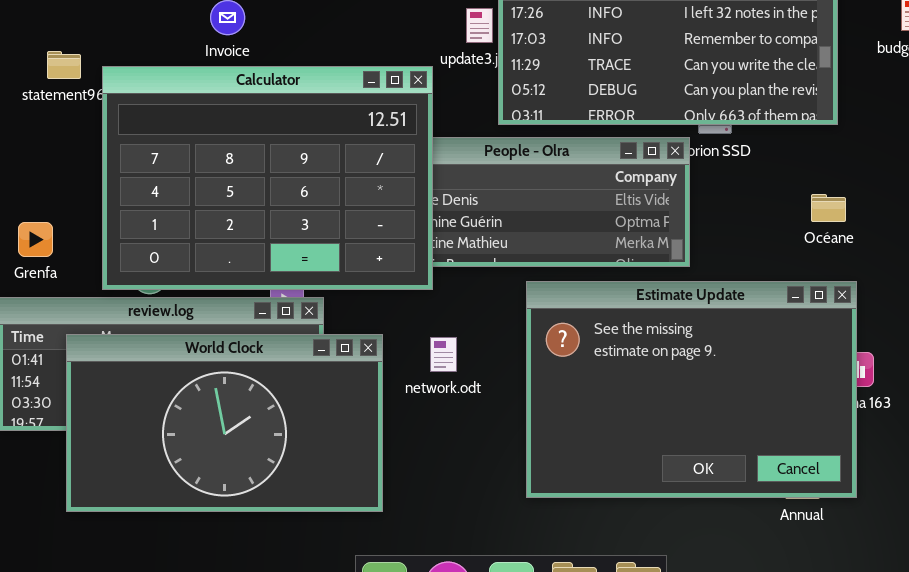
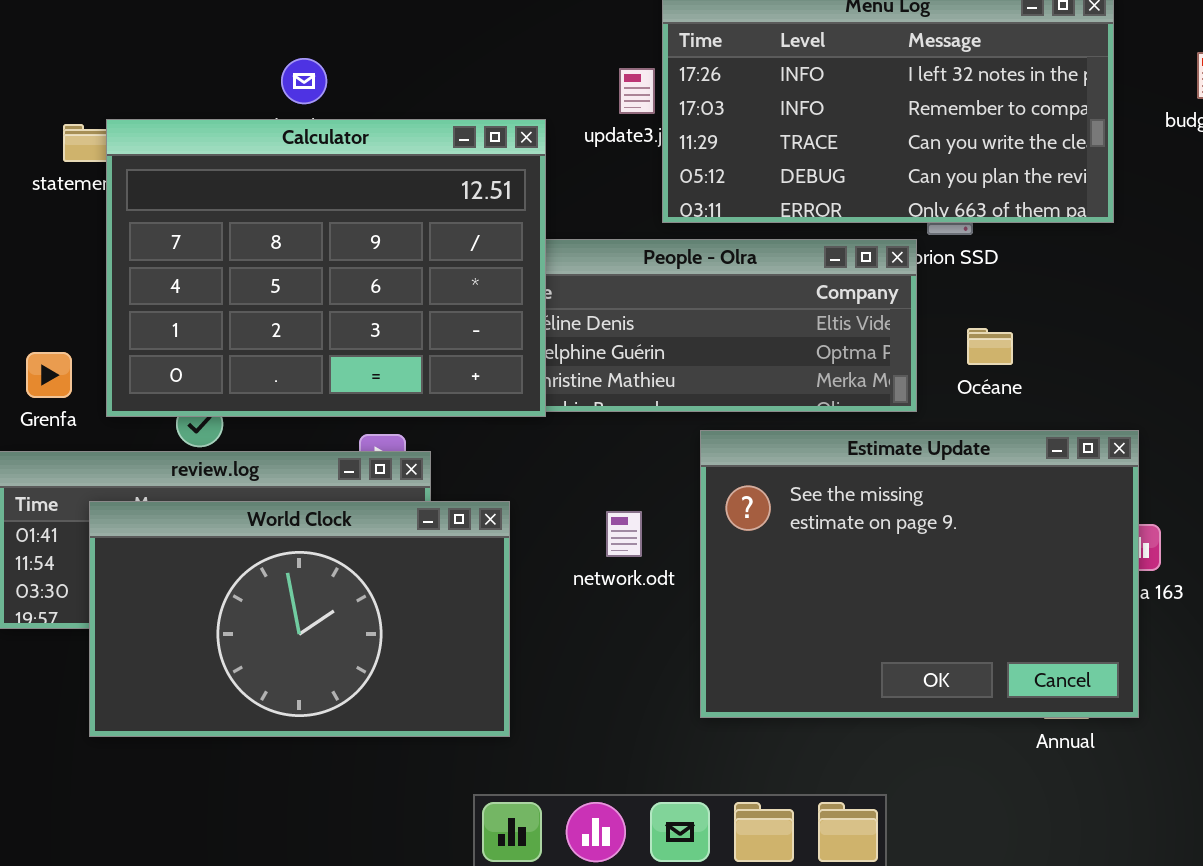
Calculator: [102,66,433,290] -> [106,119,546,417], moved
Océane: [811,194,846,222] -> [967,328,1013,365], moved
network.odt: [430,337,457,372] -> [606,511,642,557], moved

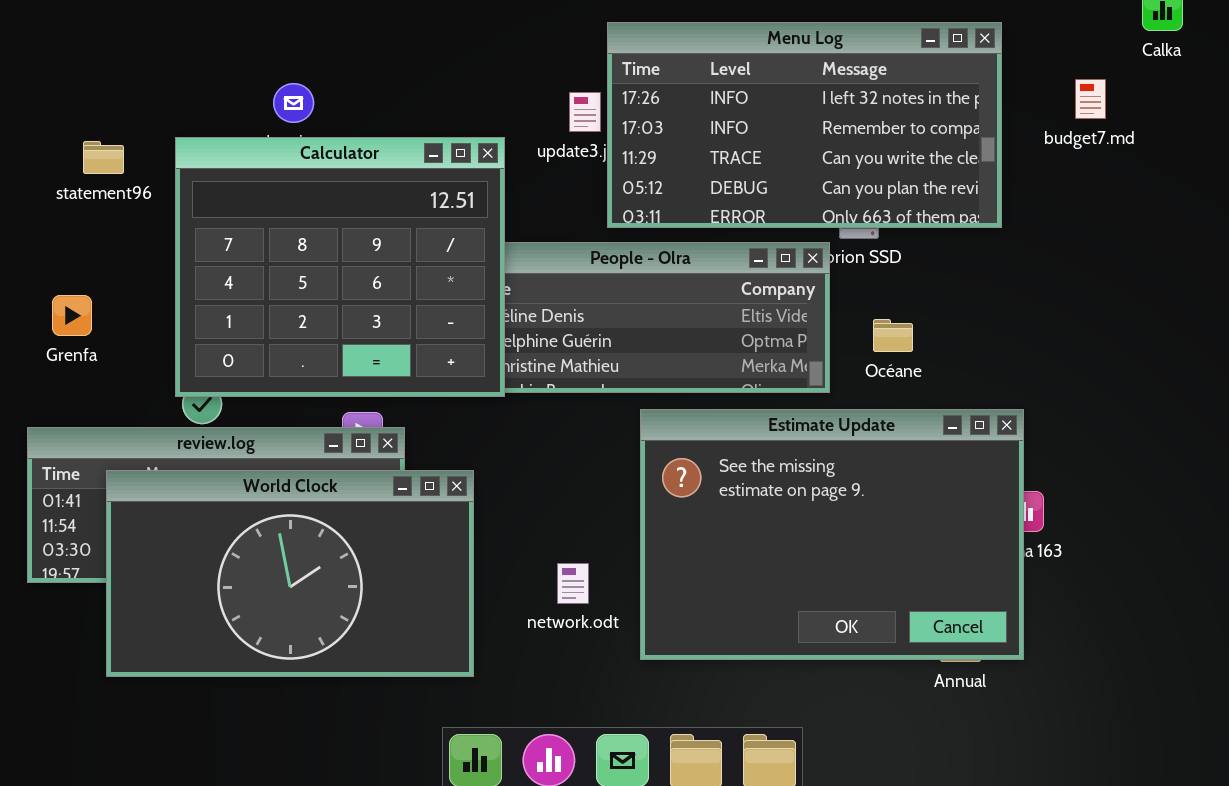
Calculator: [106,119,546,417] -> [175,137,505,397], resized
Grenfa: [26,352,72,398] -> [52,295,92,336], moved
network.odt: [606,511,642,557] -> [557,563,589,604], moved

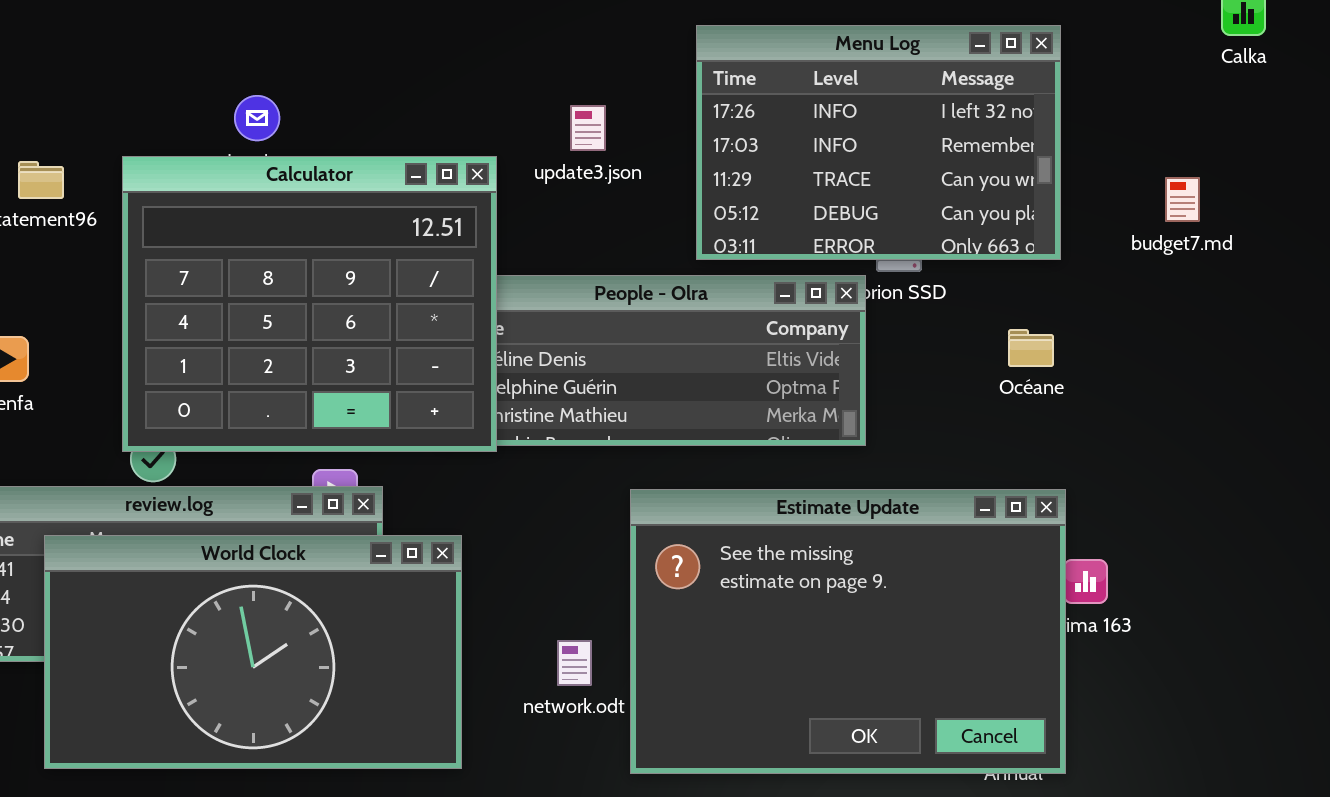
Menu Log: [607,22,1002,228] -> [696,25,1061,260], resized
budget7.md: [1075,79,1106,119] -> [1165,177,1200,222], moved
Océane: [873,319,913,352] -> [1008,329,1054,367], moved
Estimate Update: [640,409,1024,660] -> [630,489,1066,774], moved

